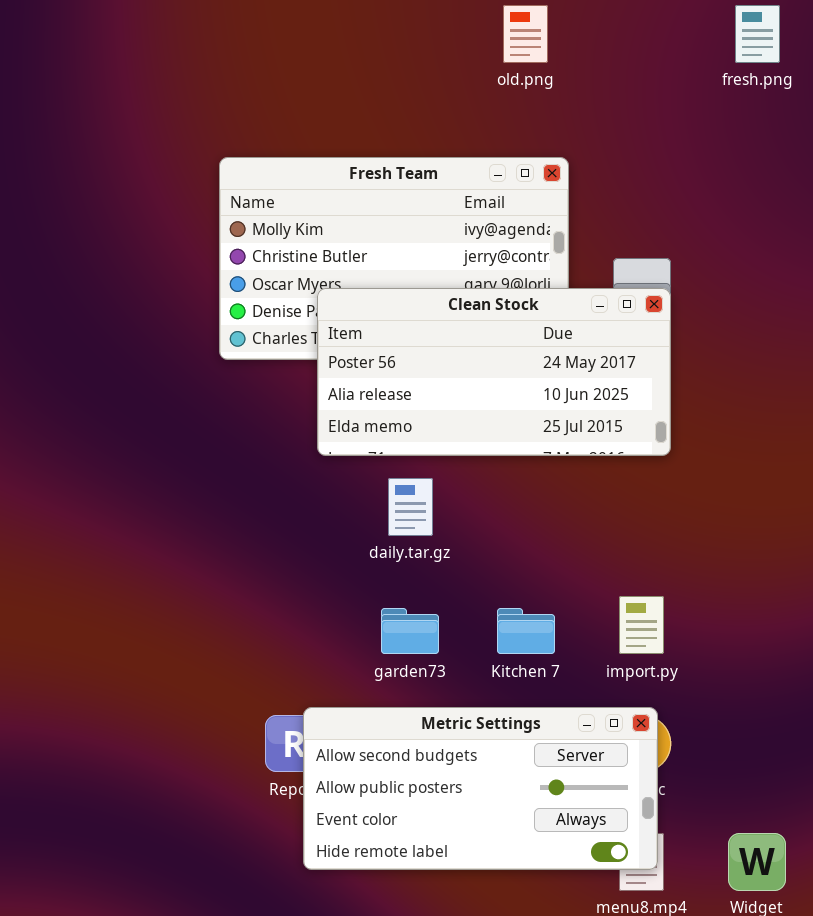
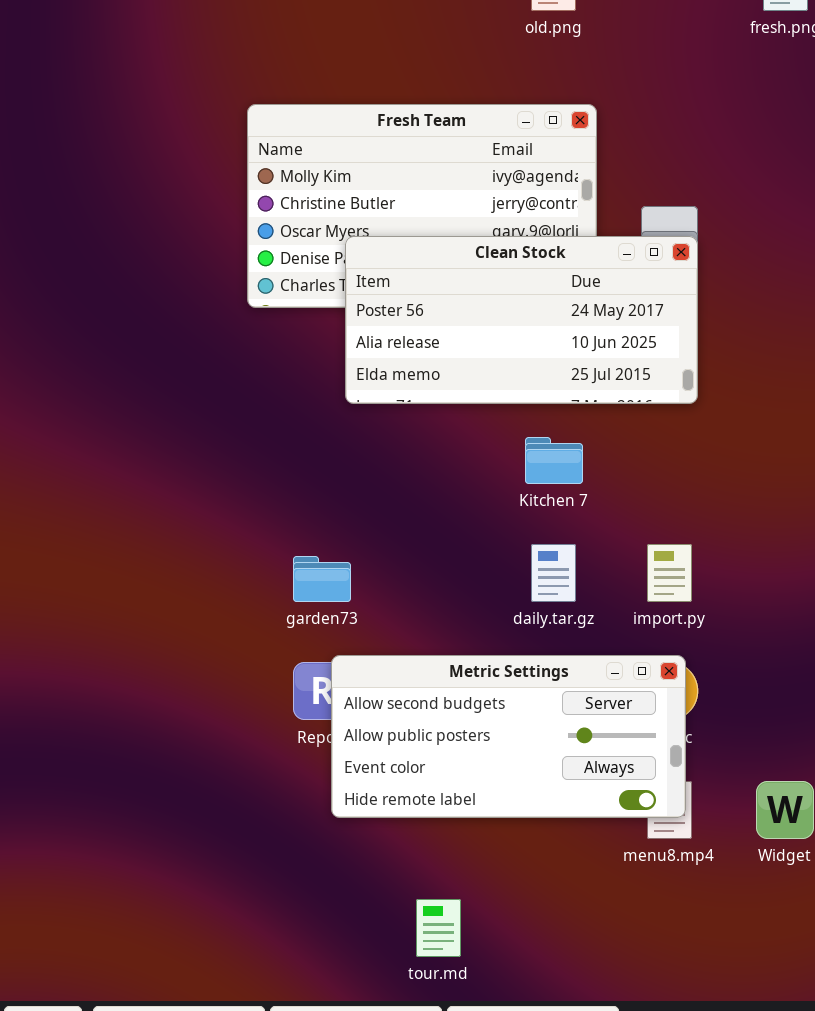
daily.tar.gz: [388,478,433,536] -> [531,544,576,602], moved
garden73: [381,608,439,654] -> [293,556,351,602], moved
Kitchen 7: [497,608,555,654] -> [525,437,583,484], moved

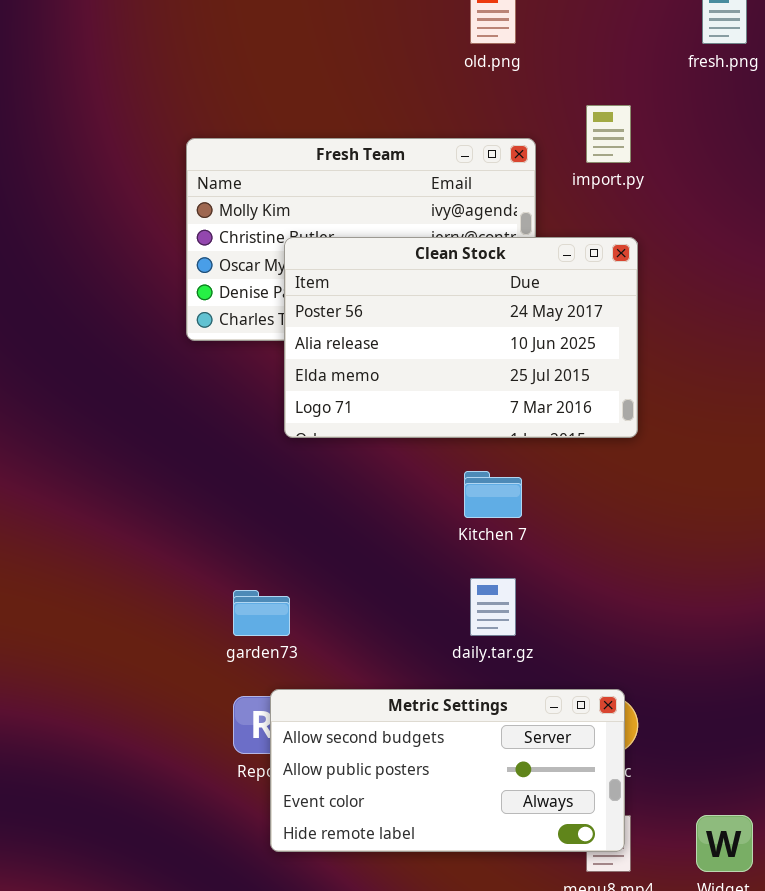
Clean Stock: [345,236,698,404] -> [284,237,638,438], resized
import.py: [647,544,692,602] -> [586,105,631,163], moved

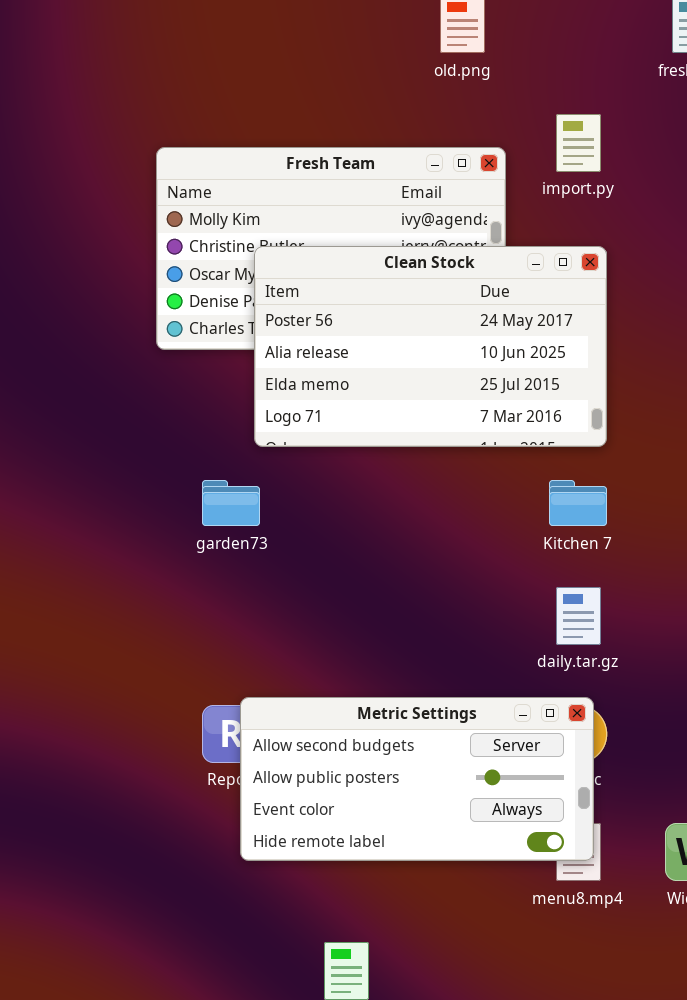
Kitchen 7: [464,471,522,518] -> [549,480,607,526], moved
daily.tar.gz: [470,578,516,636] -> [556,587,601,645], moved
garden73: [233,590,290,636] -> [202,480,260,526], moved

